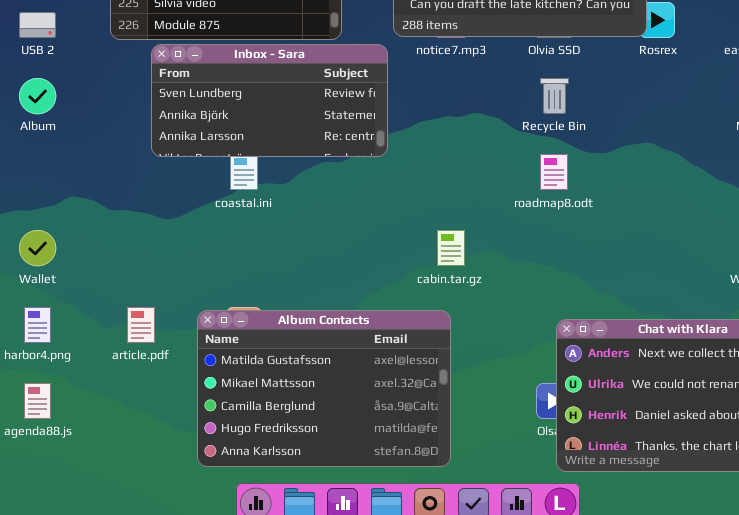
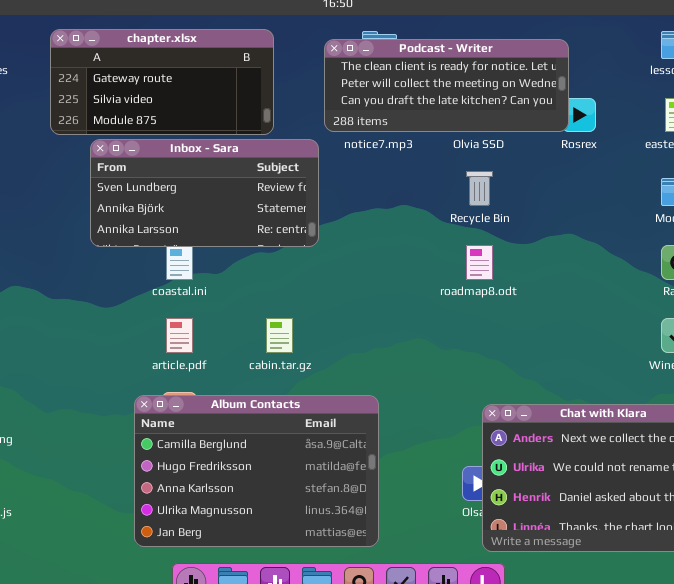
cabin.tar.gz: [437,230,465,266] -> [266,318,293,353], moved
article.pdf: [127,307,155,343] -> [166,318,193,353], moved
Album Contacts: [197,310,451,467] -> [134,395,379,547], scrolled down 2 rows

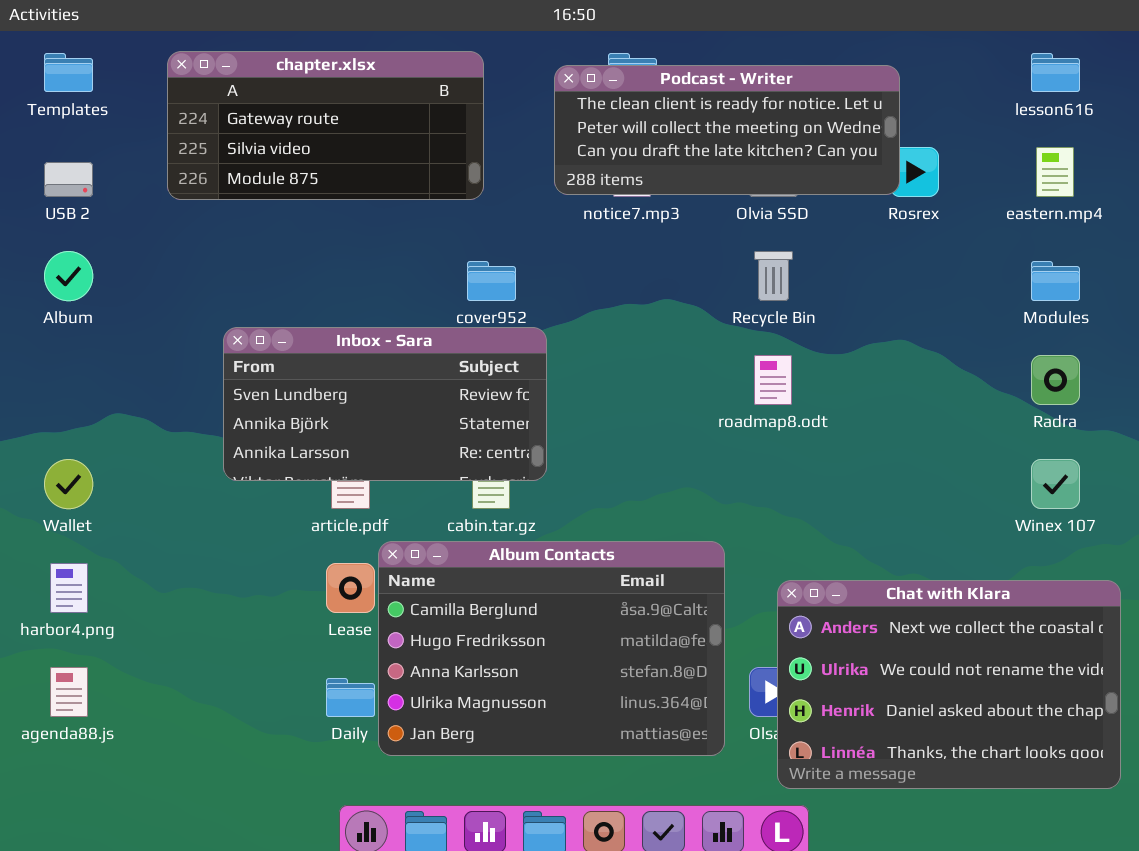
Inbox - Sara: [90,139,319,247] -> [223,327,547,481], moved
Album Contacts: [134,395,379,547] -> [378,541,725,756], moved

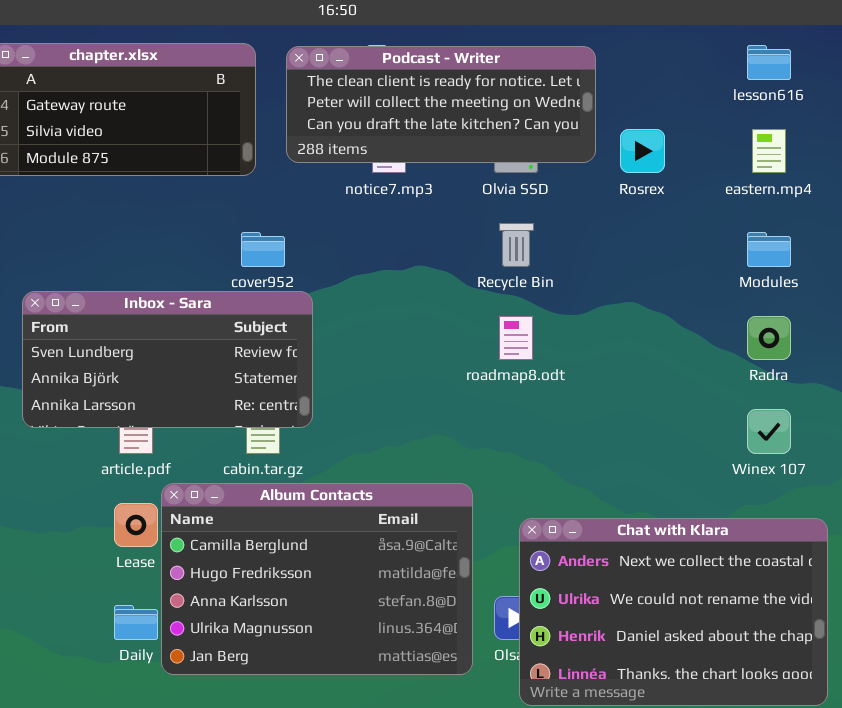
Podcast - Writer: [554,65,900,195] -> [286,46,596,163], moved

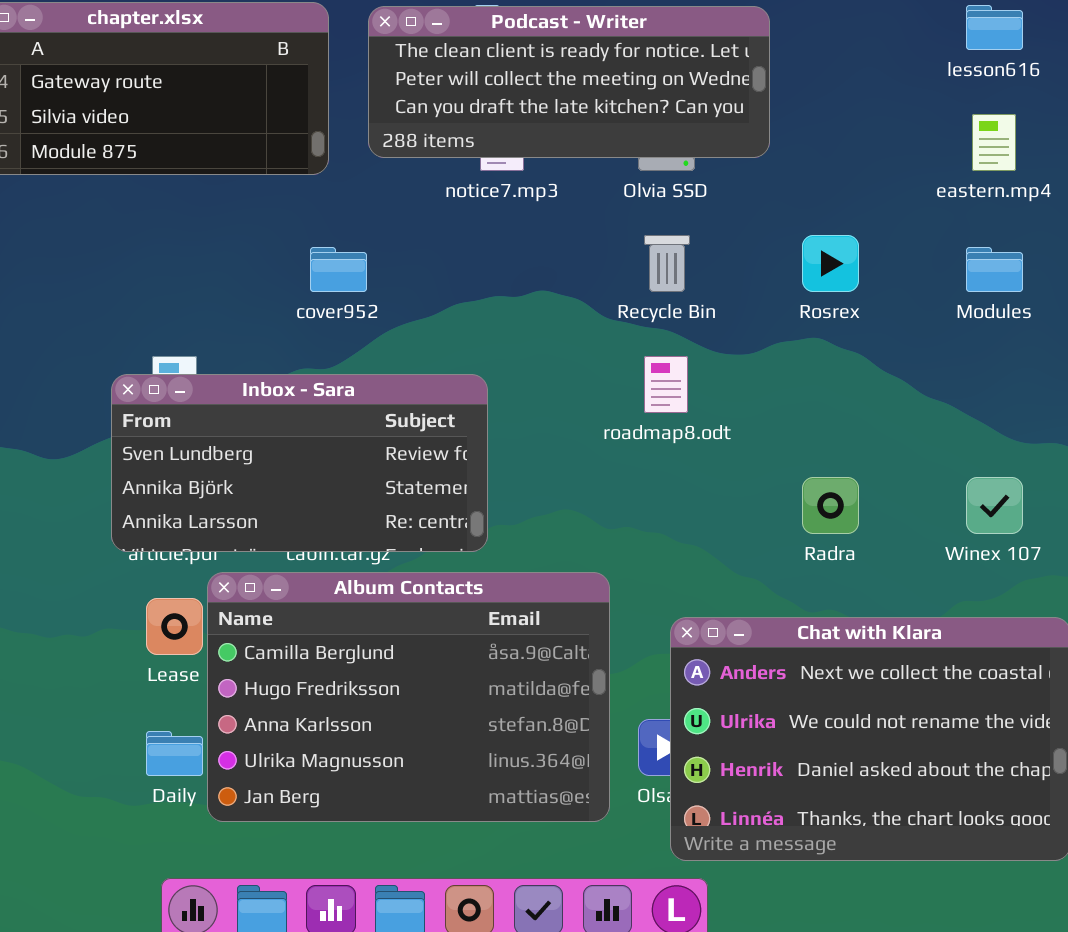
Rosrex: [620,129,665,173] -> [802,235,859,292], moved
Inbox - Sara: [22,291,313,428] -> [111,374,488,552], moved
Radra: [747,316,791,360] -> [802,477,859,534], moved

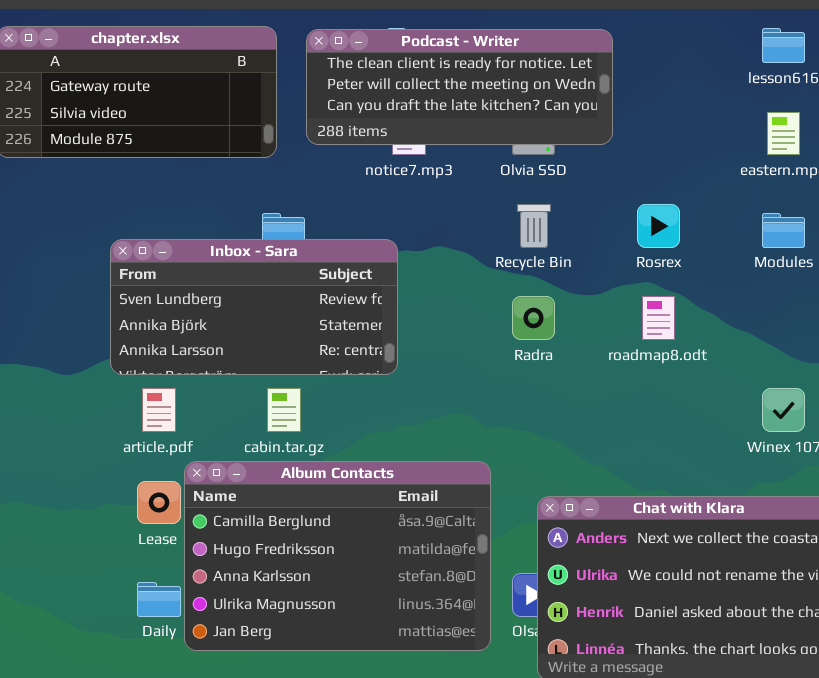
roadmap8.odt: [644,356,688,413] -> [642,296,675,340], moved
Inbox - Sara: [111,374,488,552] -> [110,239,398,375], moved
Radra: [802,477,859,534] -> [512,296,555,340], moved

